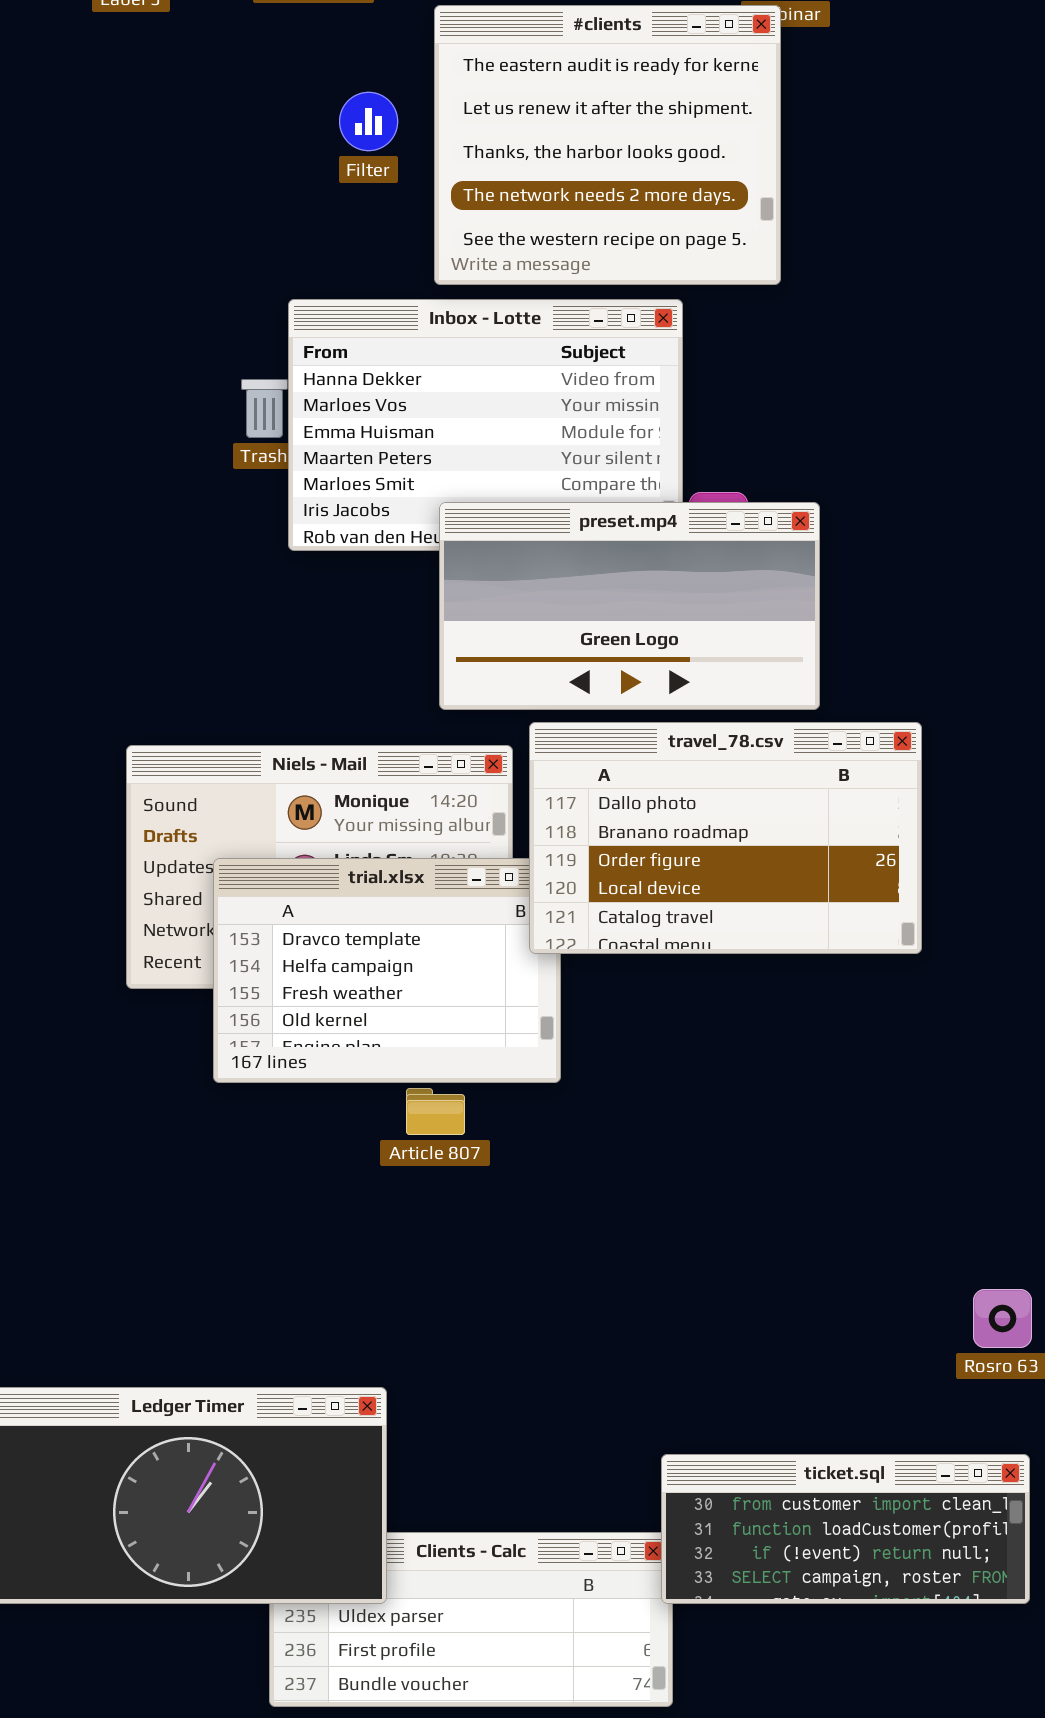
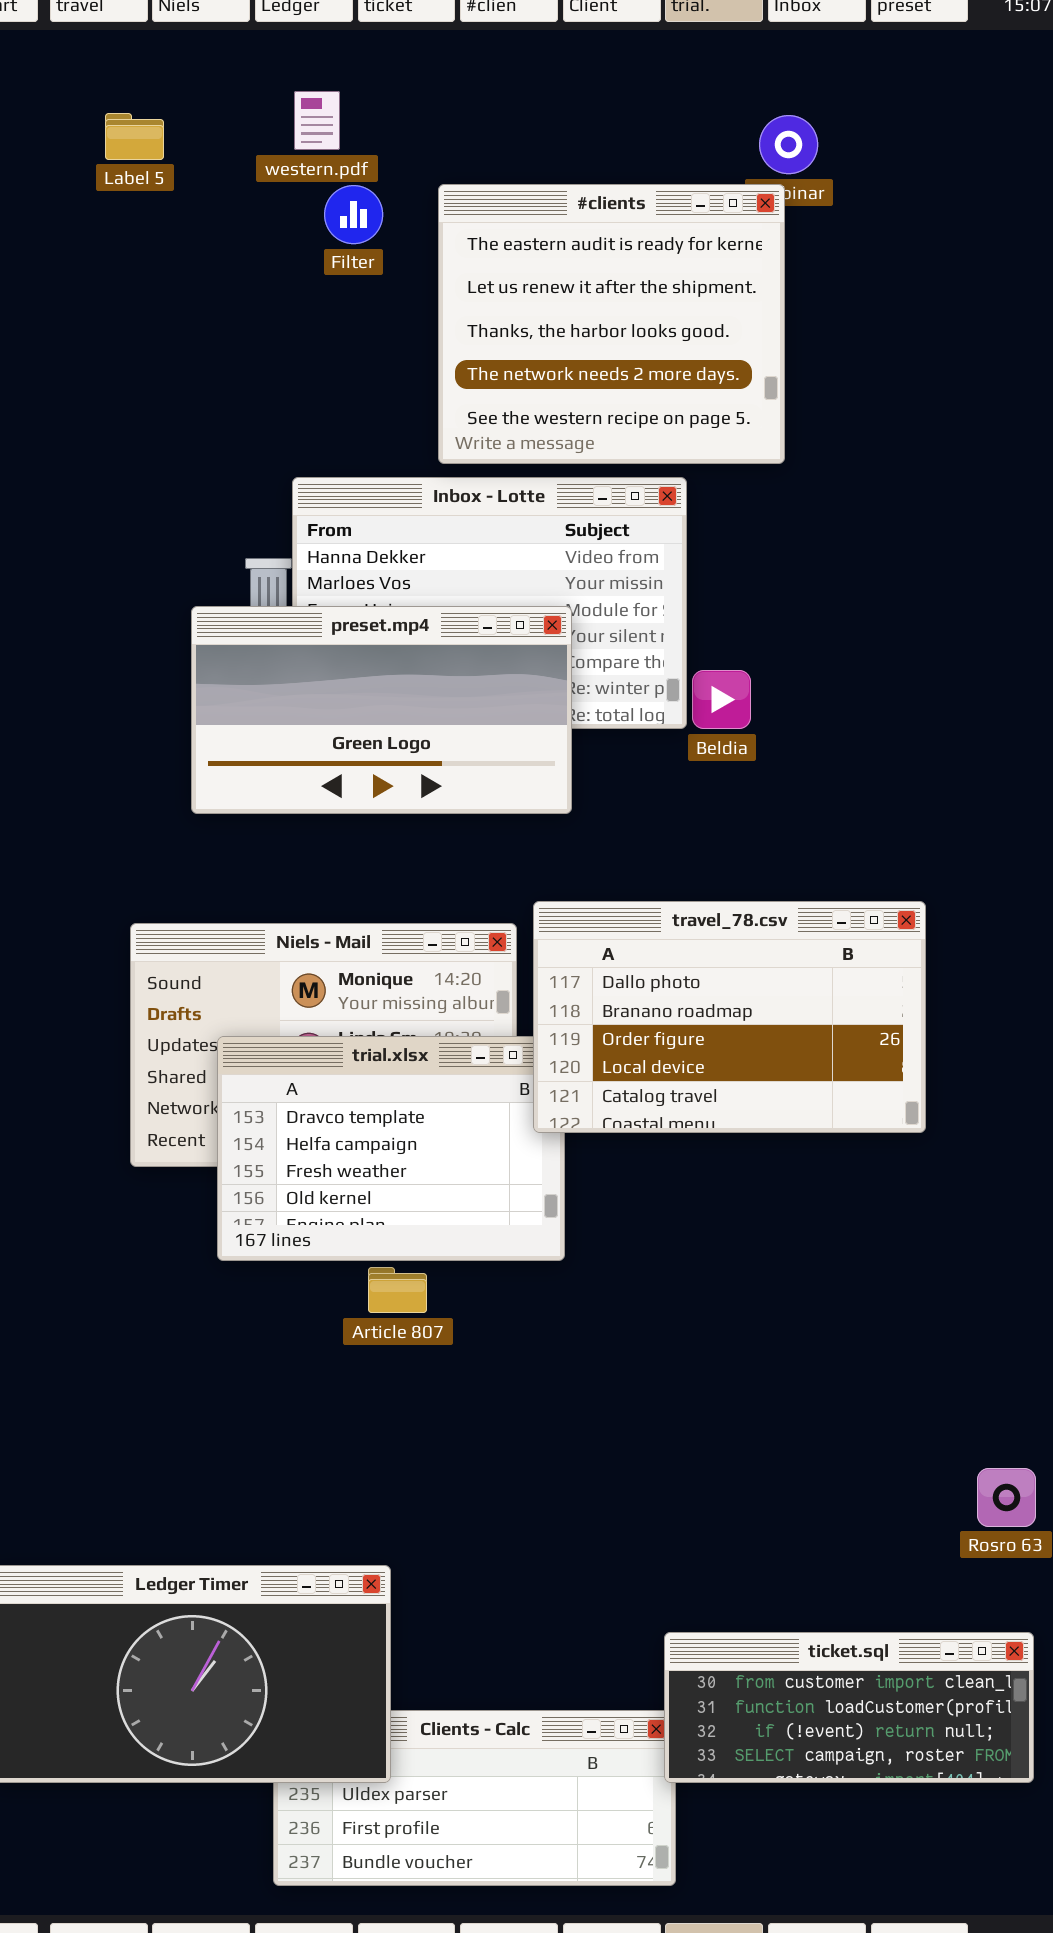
Filter: [339,92,398,151] -> [324,185,383,244], moved
preset.mp4: [439,502,820,710] -> [191,606,572,814], moved
Article 807: [406,1088,465,1135] -> [368,1267,427,1313], moved

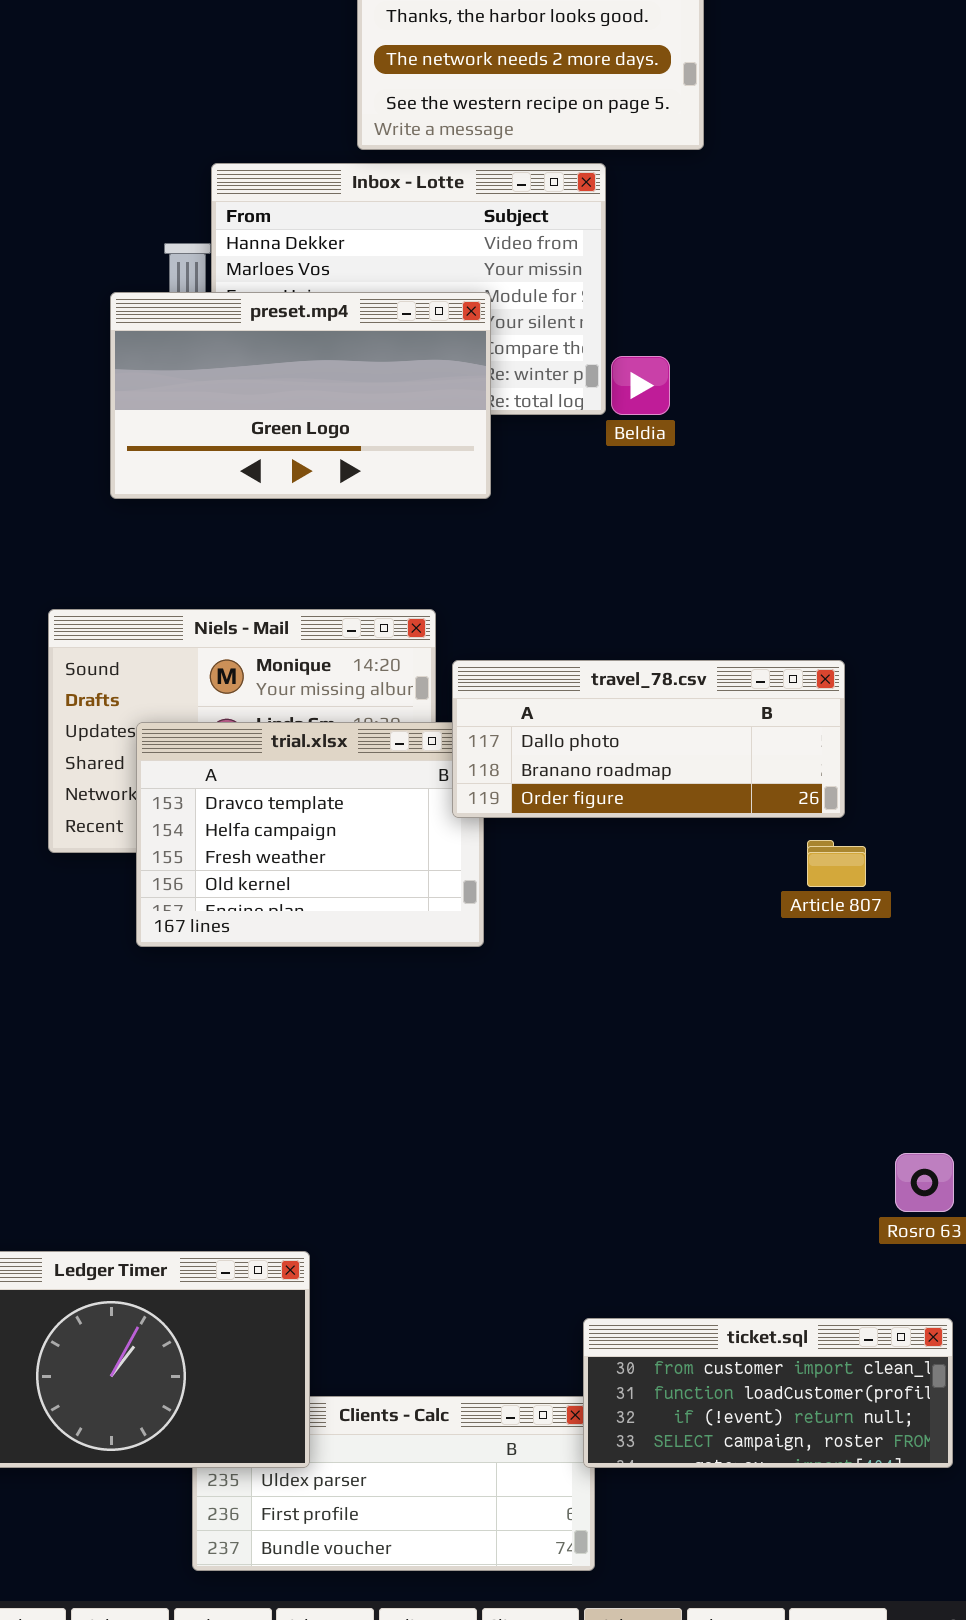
travel_78.csv: [533,901,926,1133] -> [452,660,845,818], resized
Article 807: [368,1267,427,1313] -> [807,840,866,887], moved

